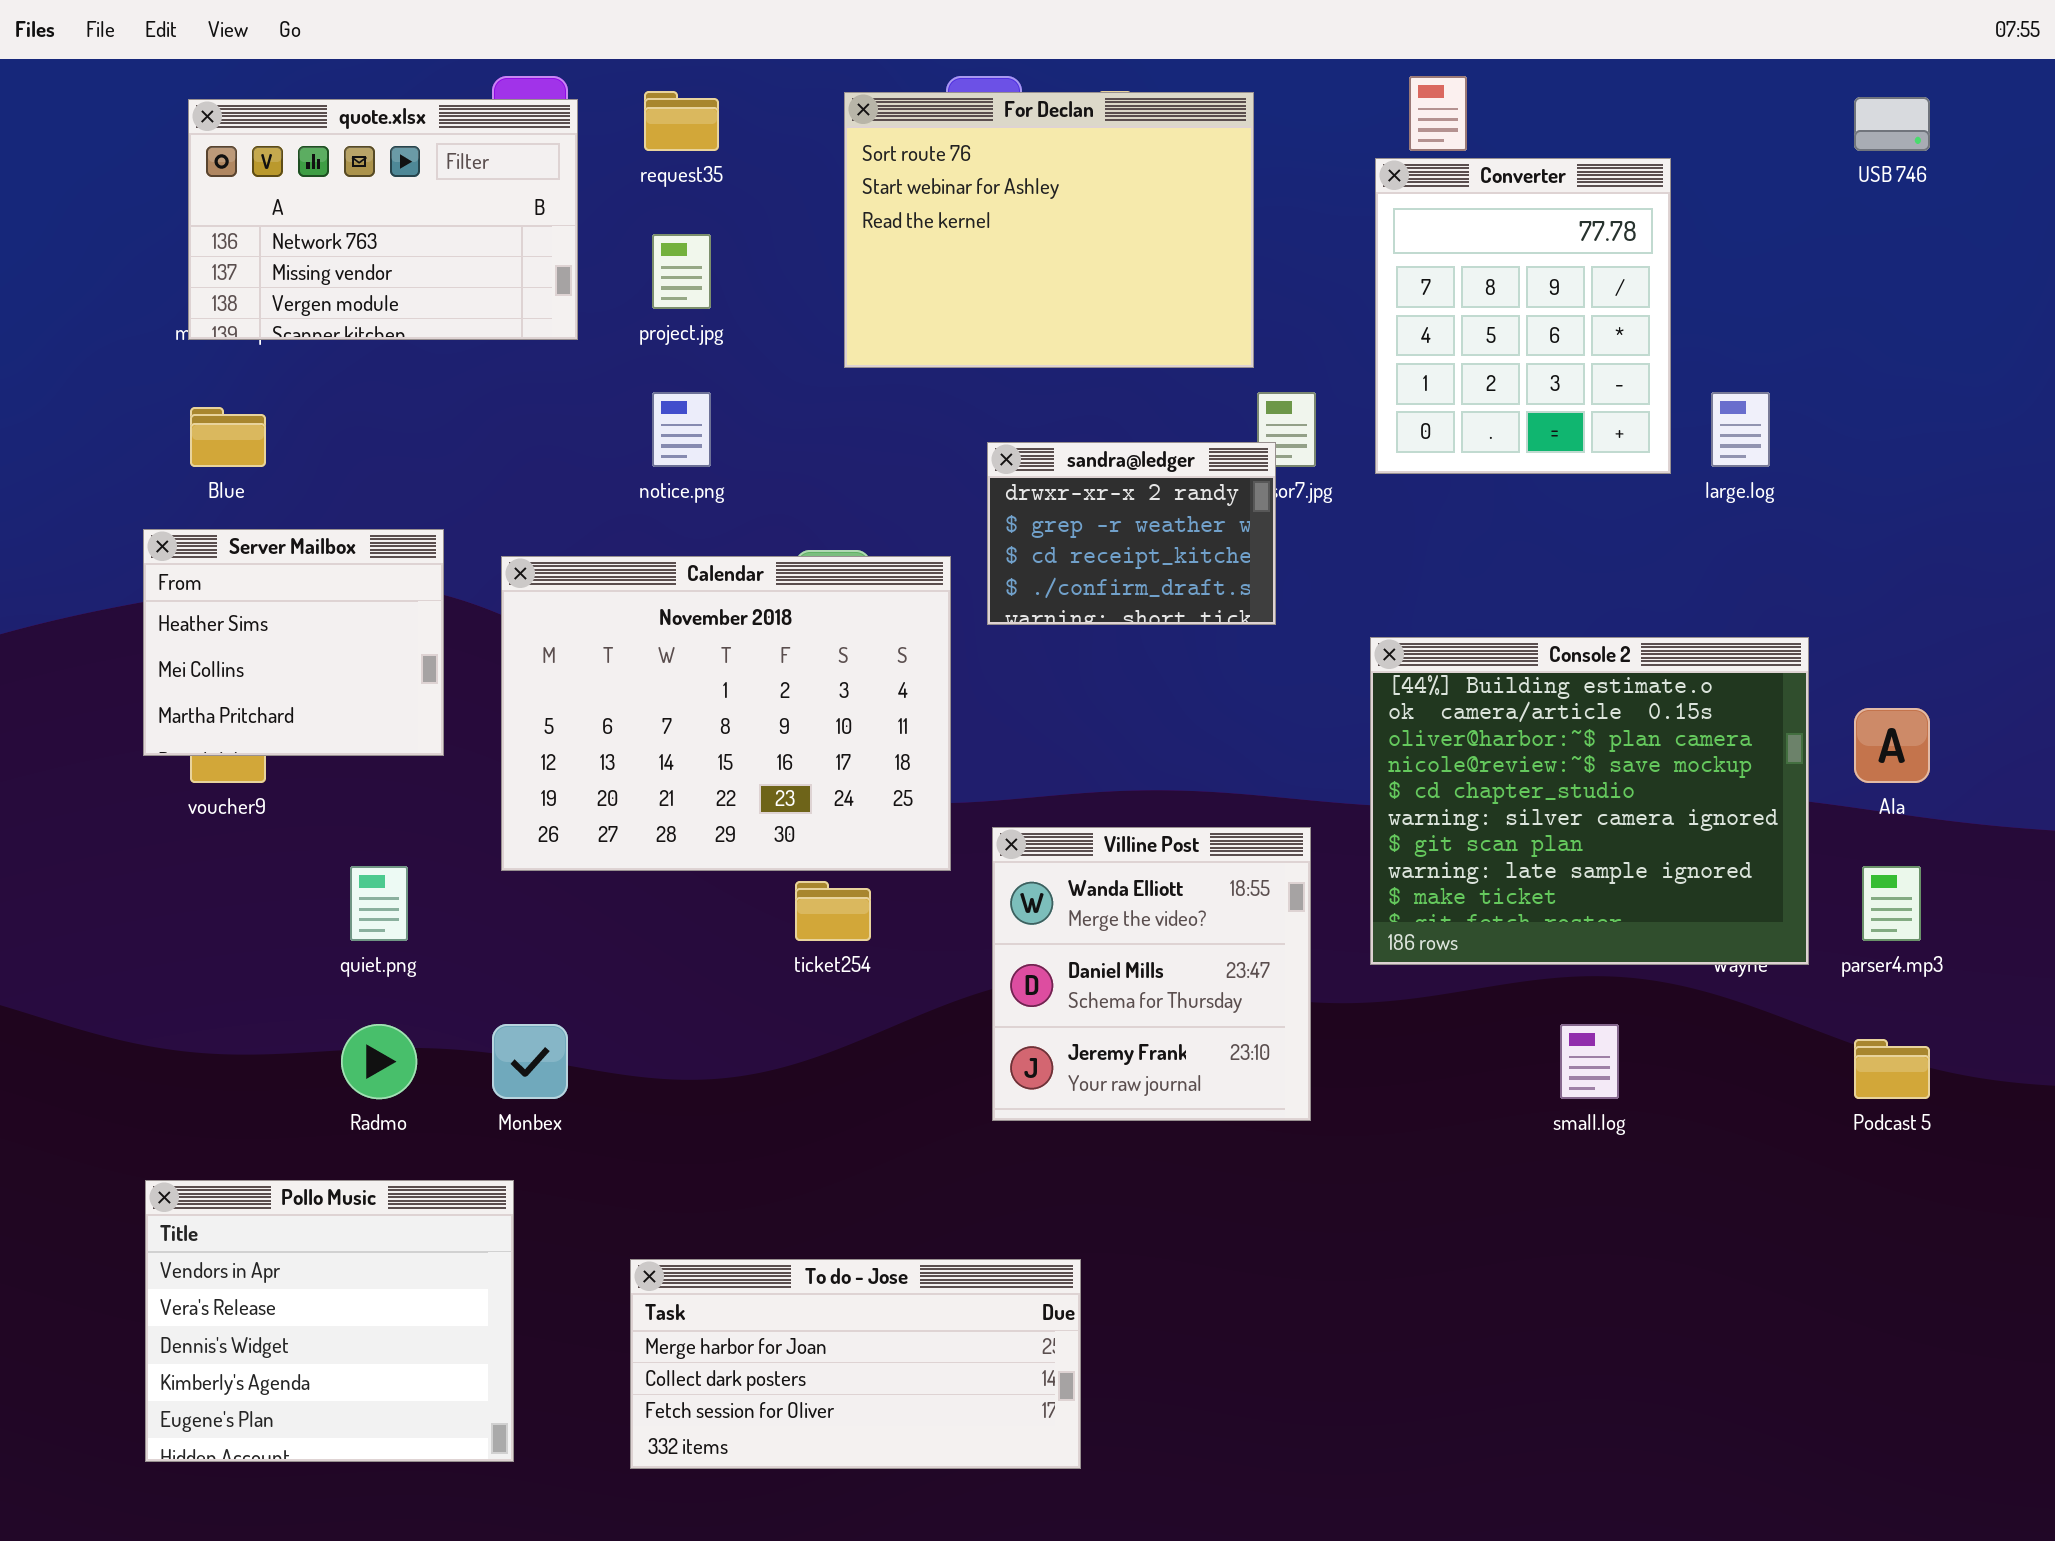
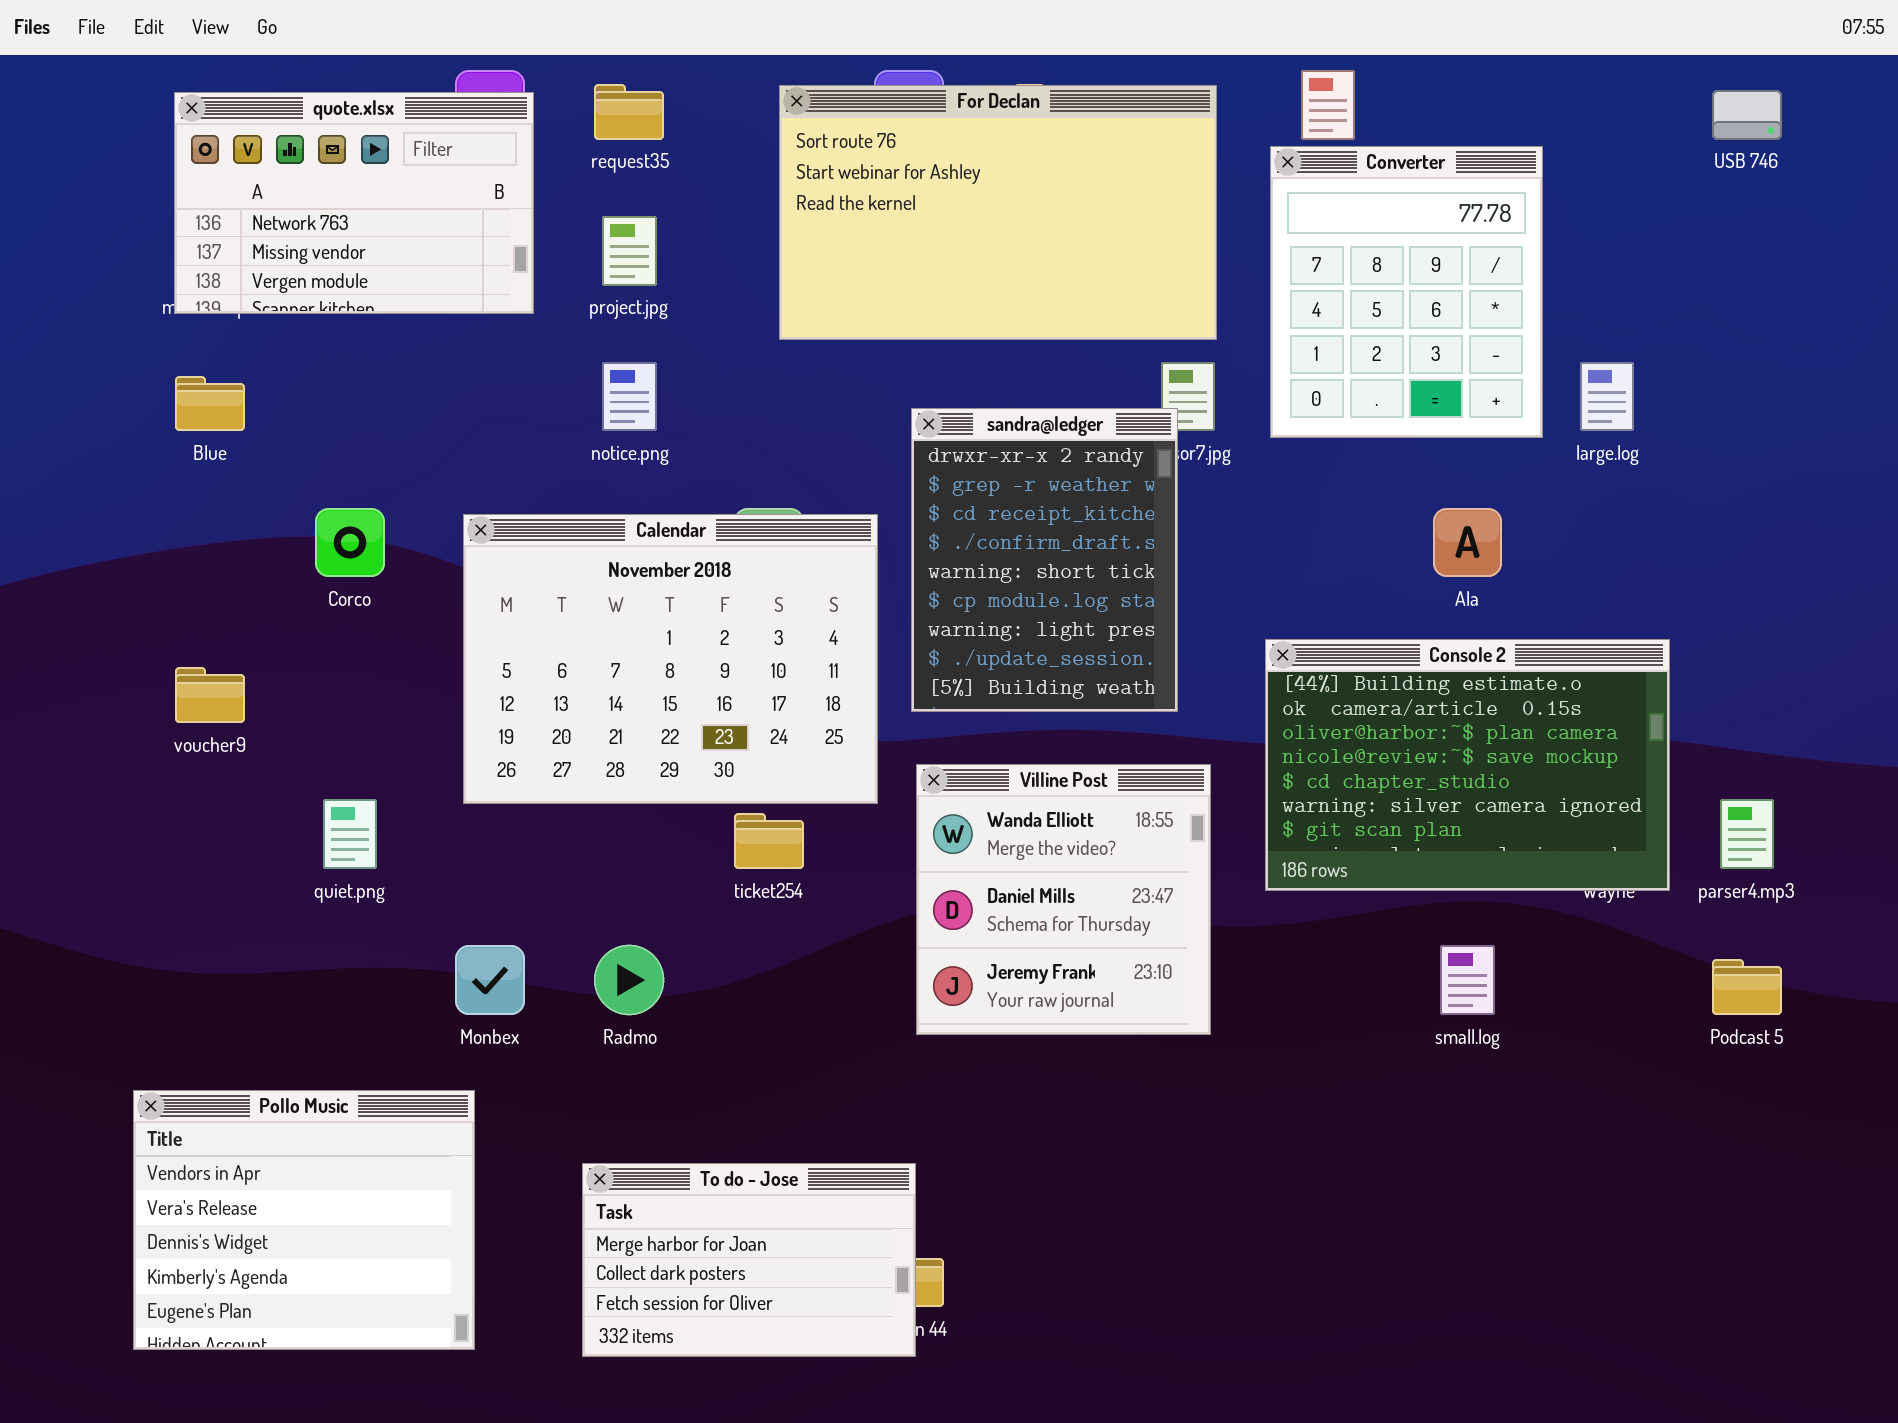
For Declan: [844,92,1254,368] -> [779,85,1217,340], resized
sandra@ledger: [987,442,1276,625] -> [911,408,1178,712], resized
Server Mailbox: [143,529,444,756] -> none, closed
Console 2: [1370,637,1809,965] -> [1265,639,1670,891], resized
Ala: [1854,708,1930,783] -> [1433,508,1502,577], moved
Radmo: [341,1024,417,1099] -> [594,945,664,1015], moved
To do - Jose: [630,1259,1081,1469] -> [582,1163,916,1357], resized

